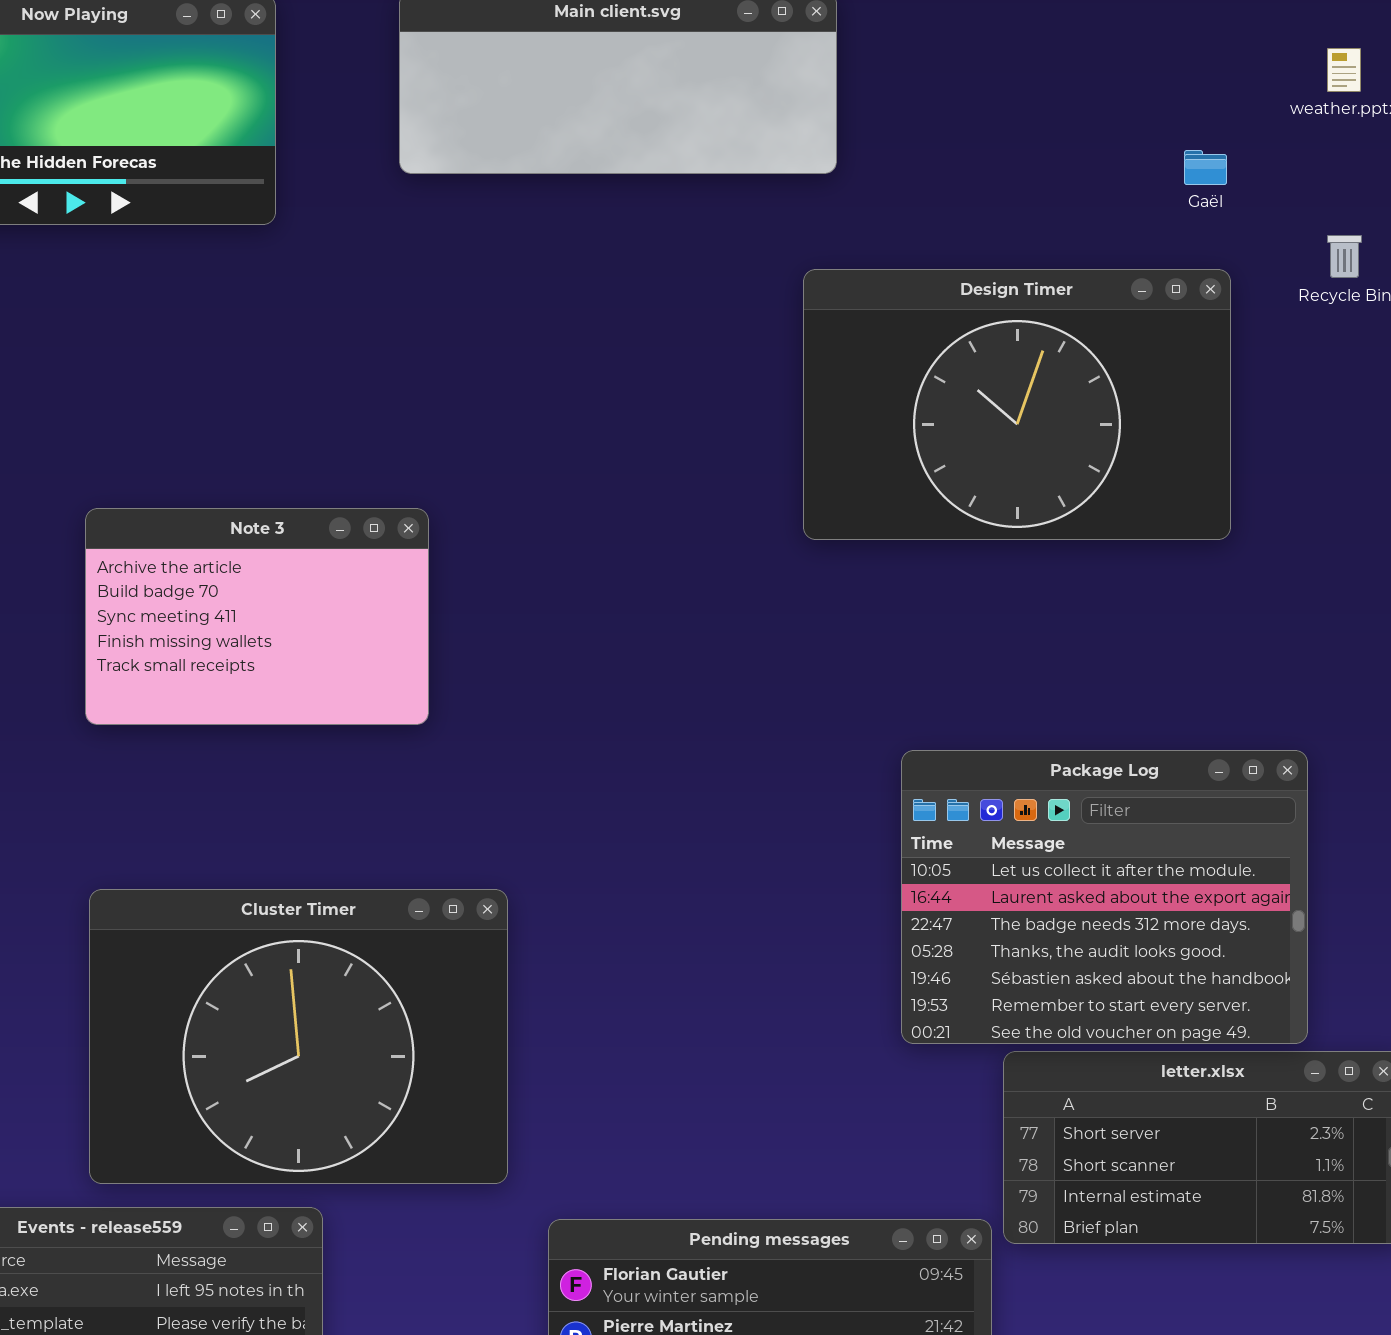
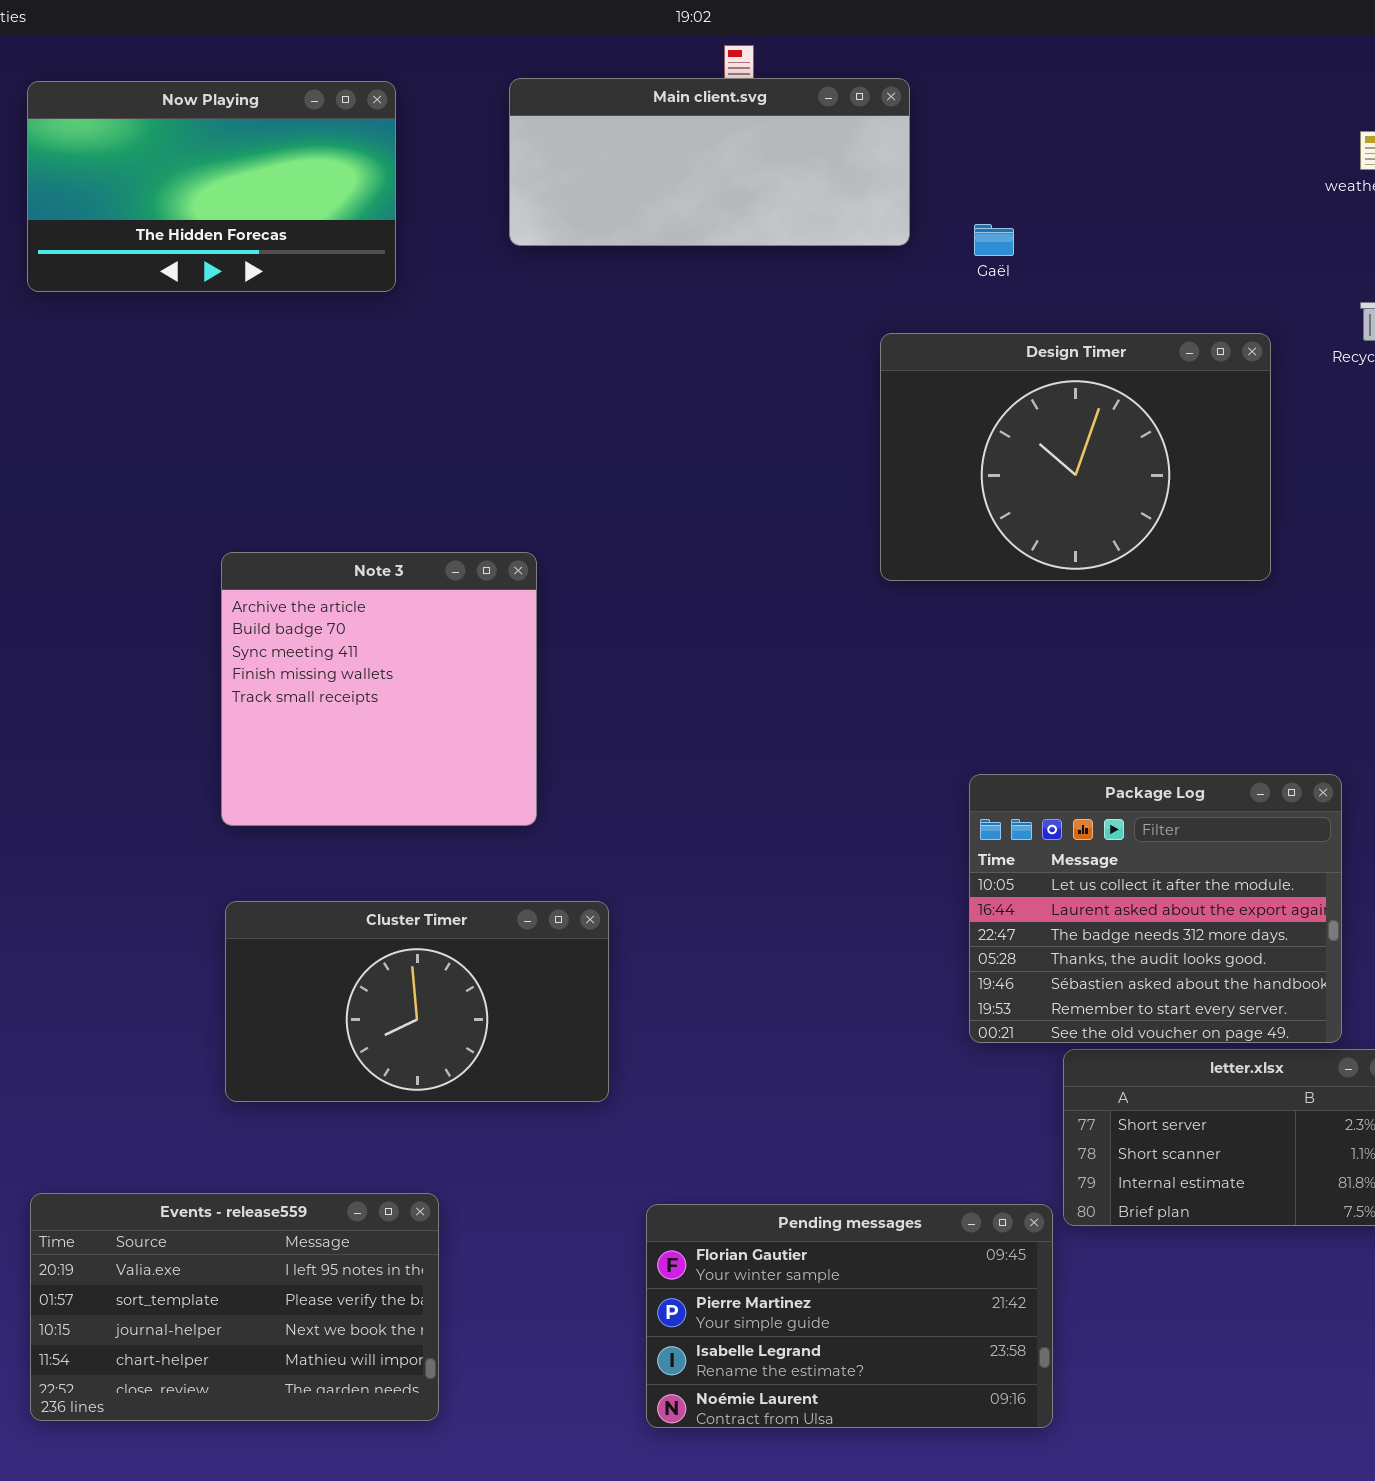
Gaël: [1184,150,1227,185] -> [974,224,1014,256], moved
Note 3: [85,508,429,725] -> [221,552,537,826], resized
Cluster Timer: [89,889,508,1184] -> [225,901,609,1102], resized

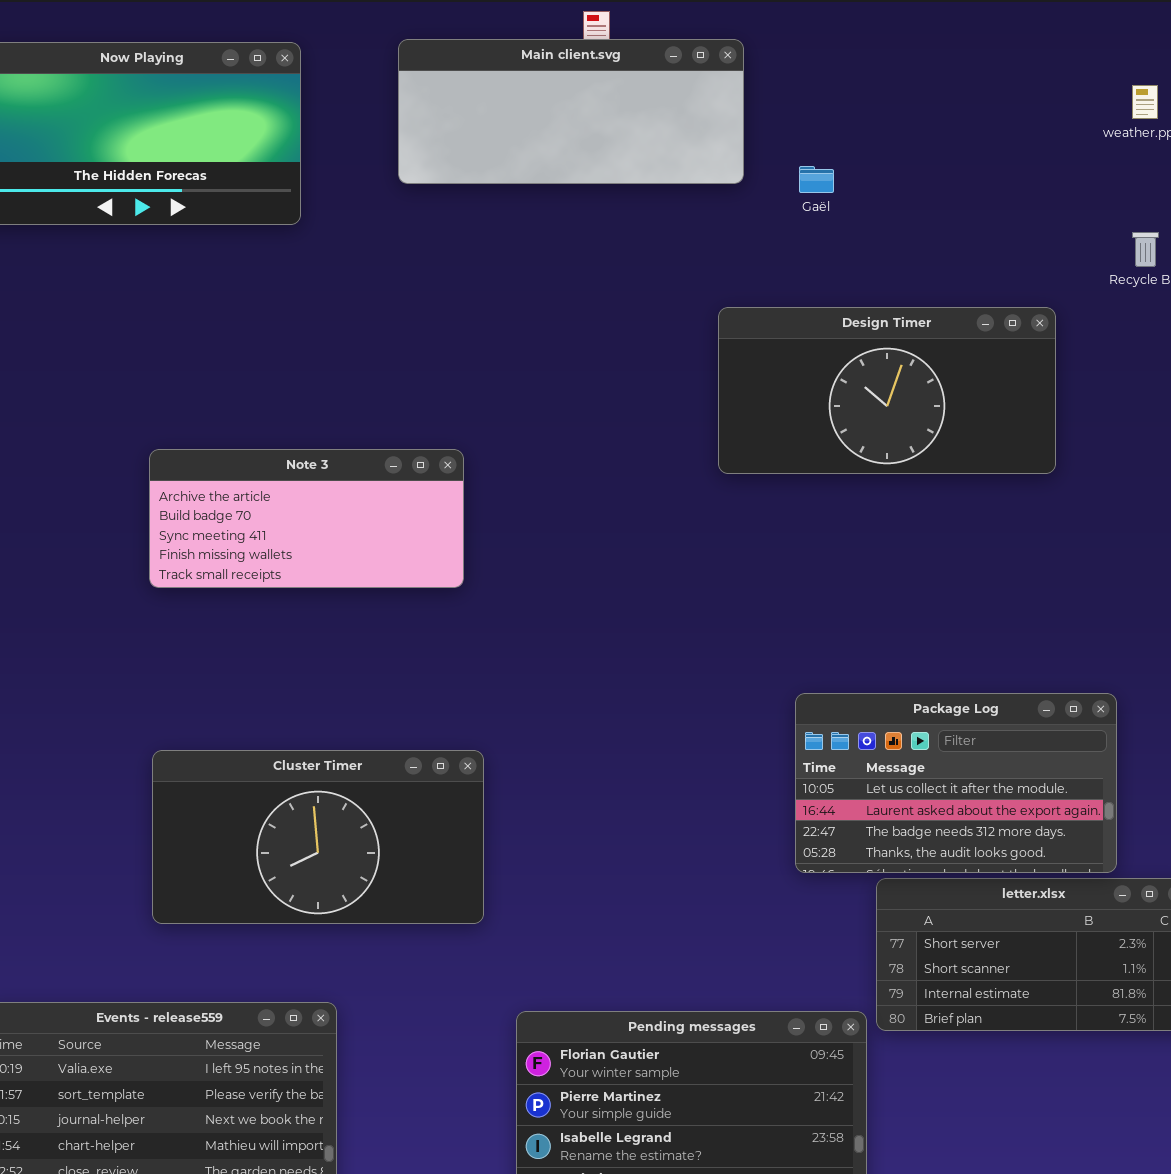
Design Timer: [880,333,1271,581] -> [718,307,1056,474], resized
Note 3: [221,552,537,826] -> [149,449,464,588], resized
Package Log: [969,774,1342,1043] -> [795,693,1117,873], resized

